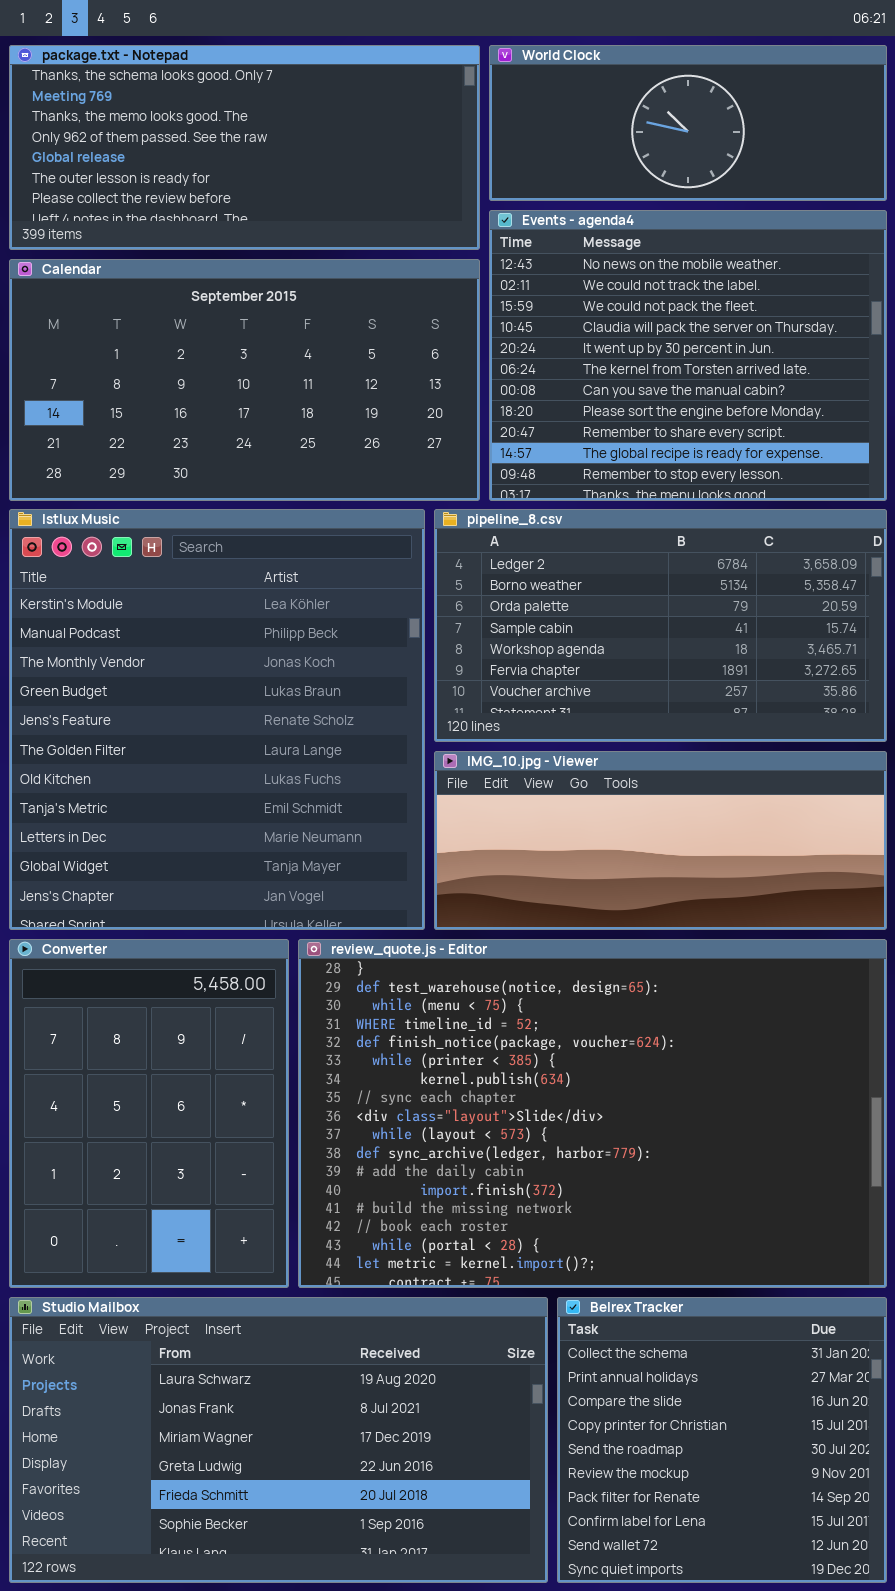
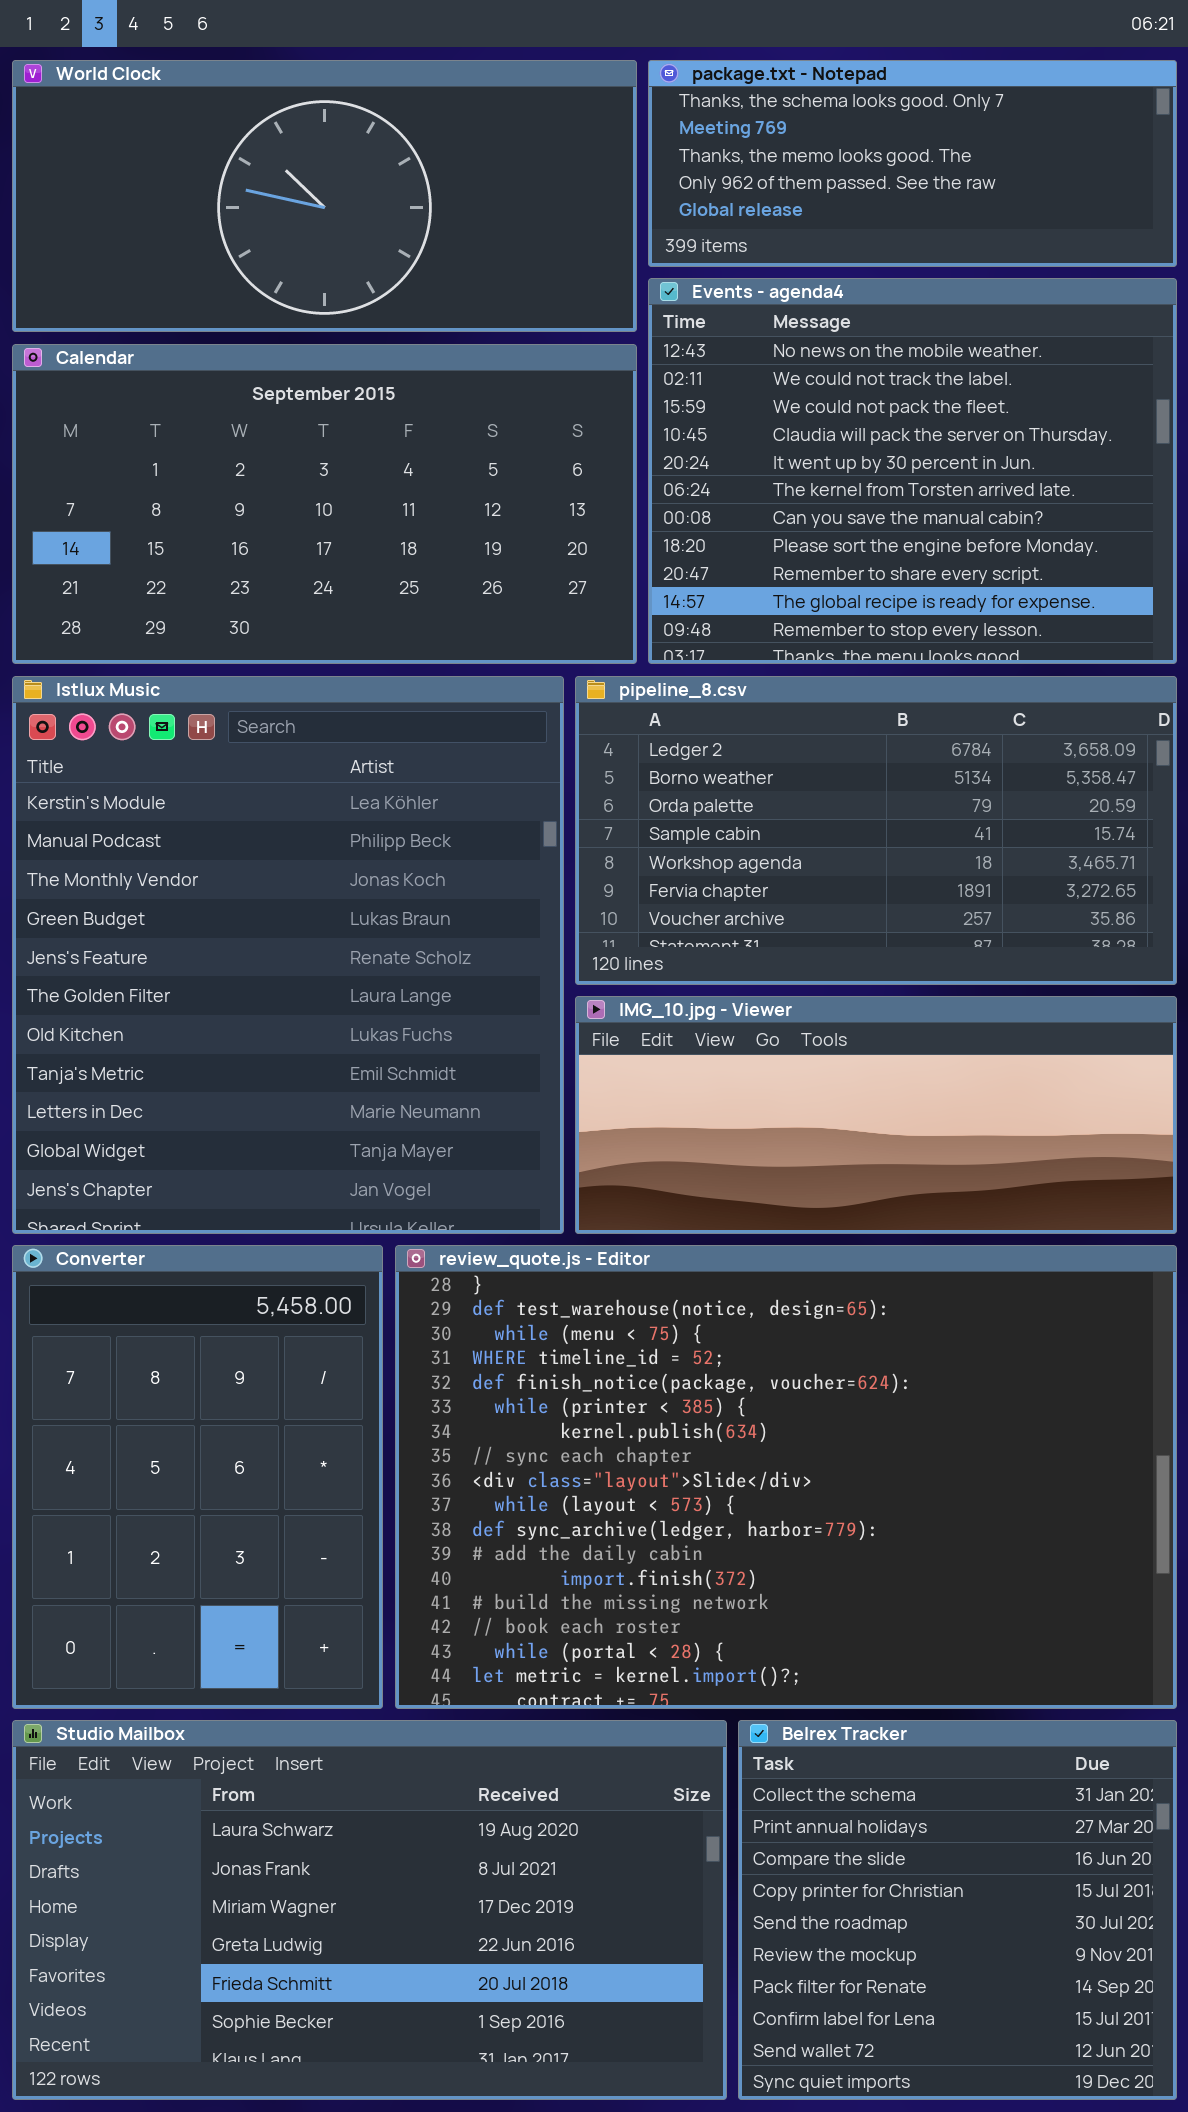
package.txt - Notepad: [9,45,480,250] -> [648,60,1177,267], moved, resized
World Clock: [489,45,887,201] -> [12,60,637,332], moved, resized

